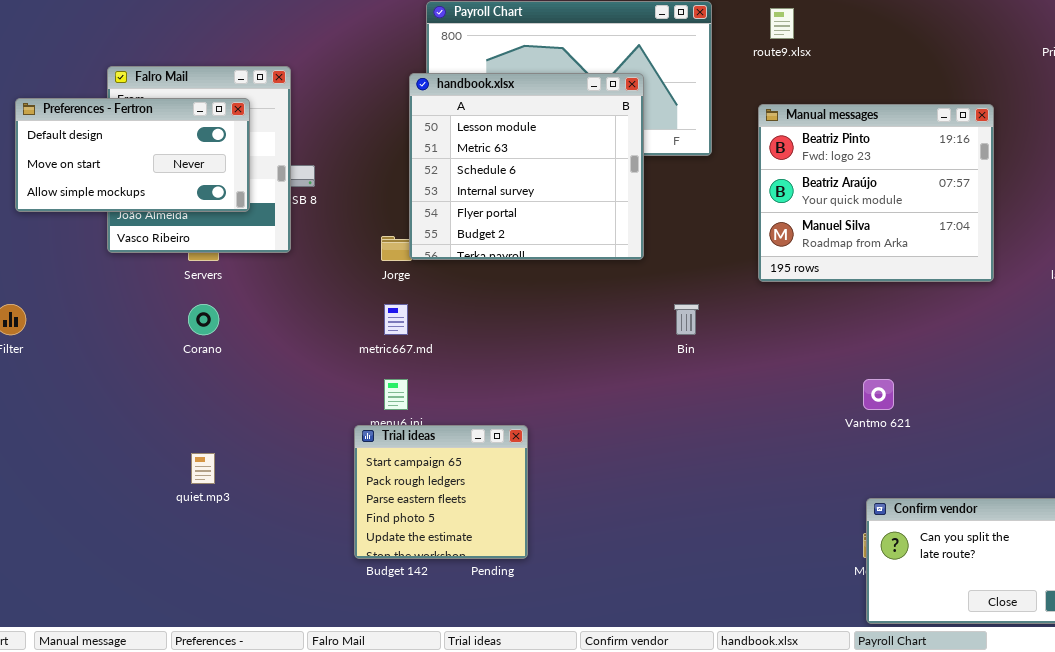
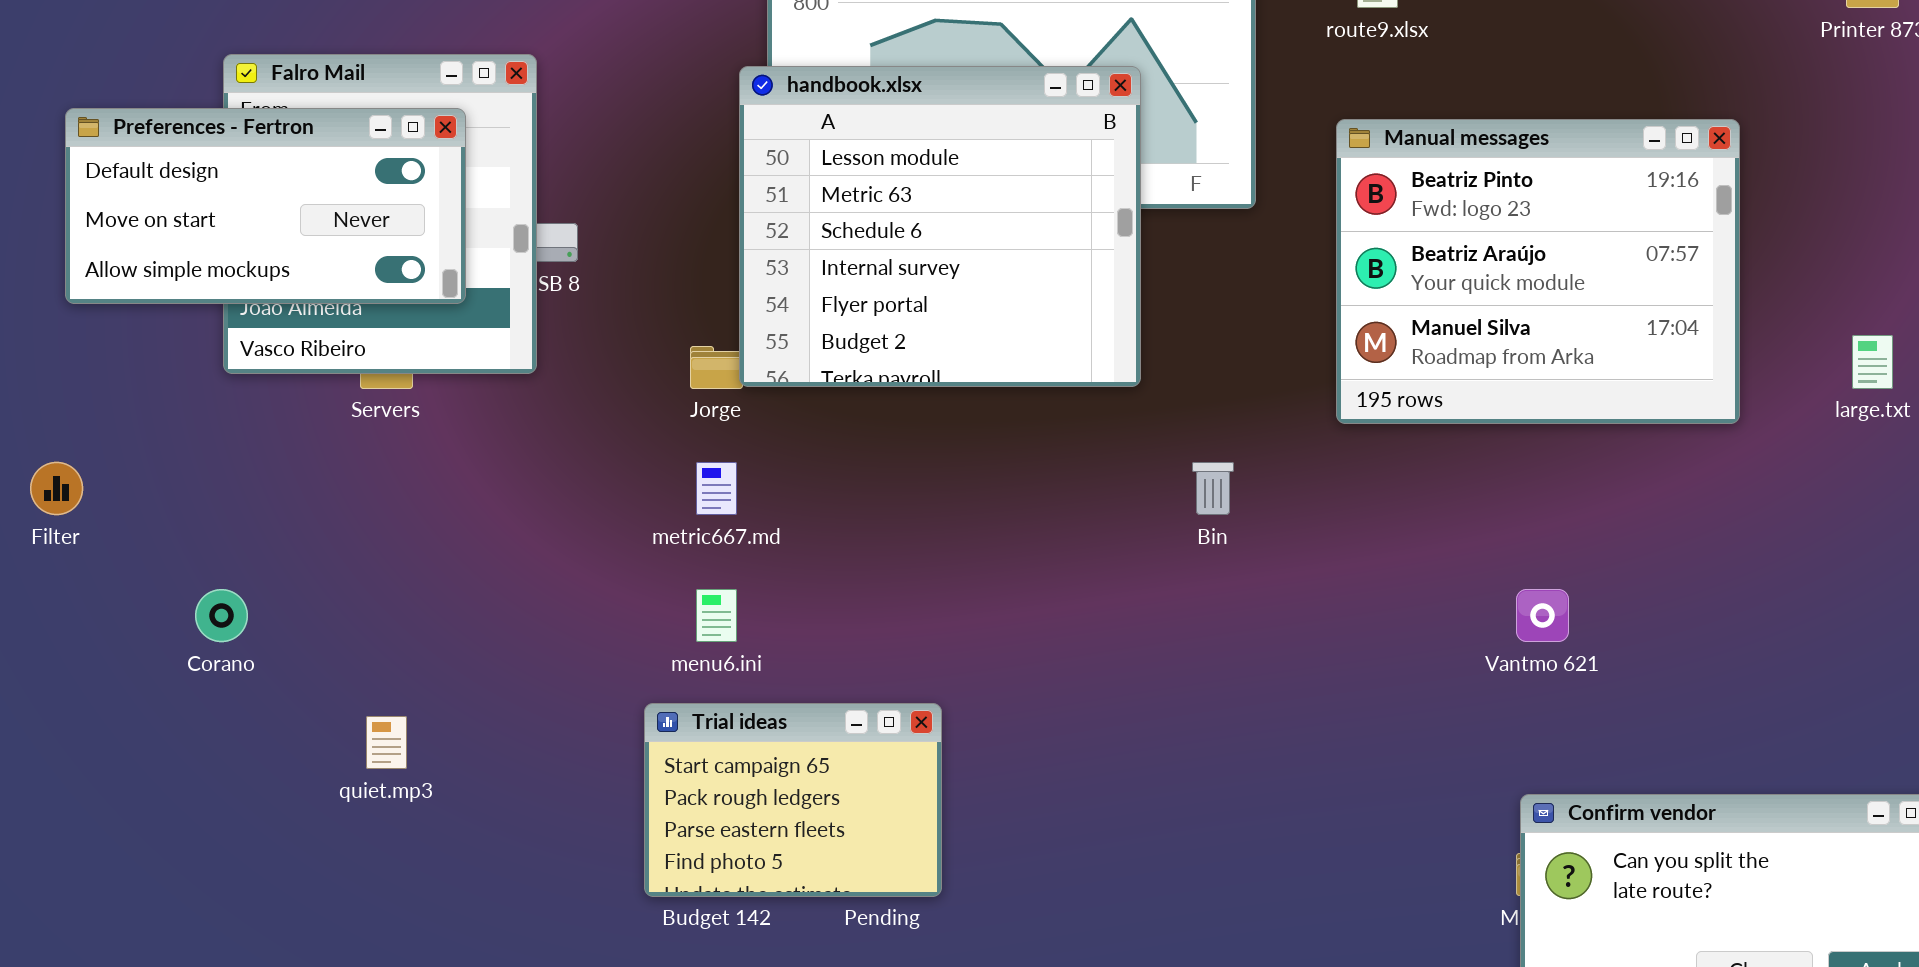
Corano: [188,304,219,335] -> [195,589,248,642], moved
Trial ideas: [354,425,528,559] -> [644,703,942,897], resized

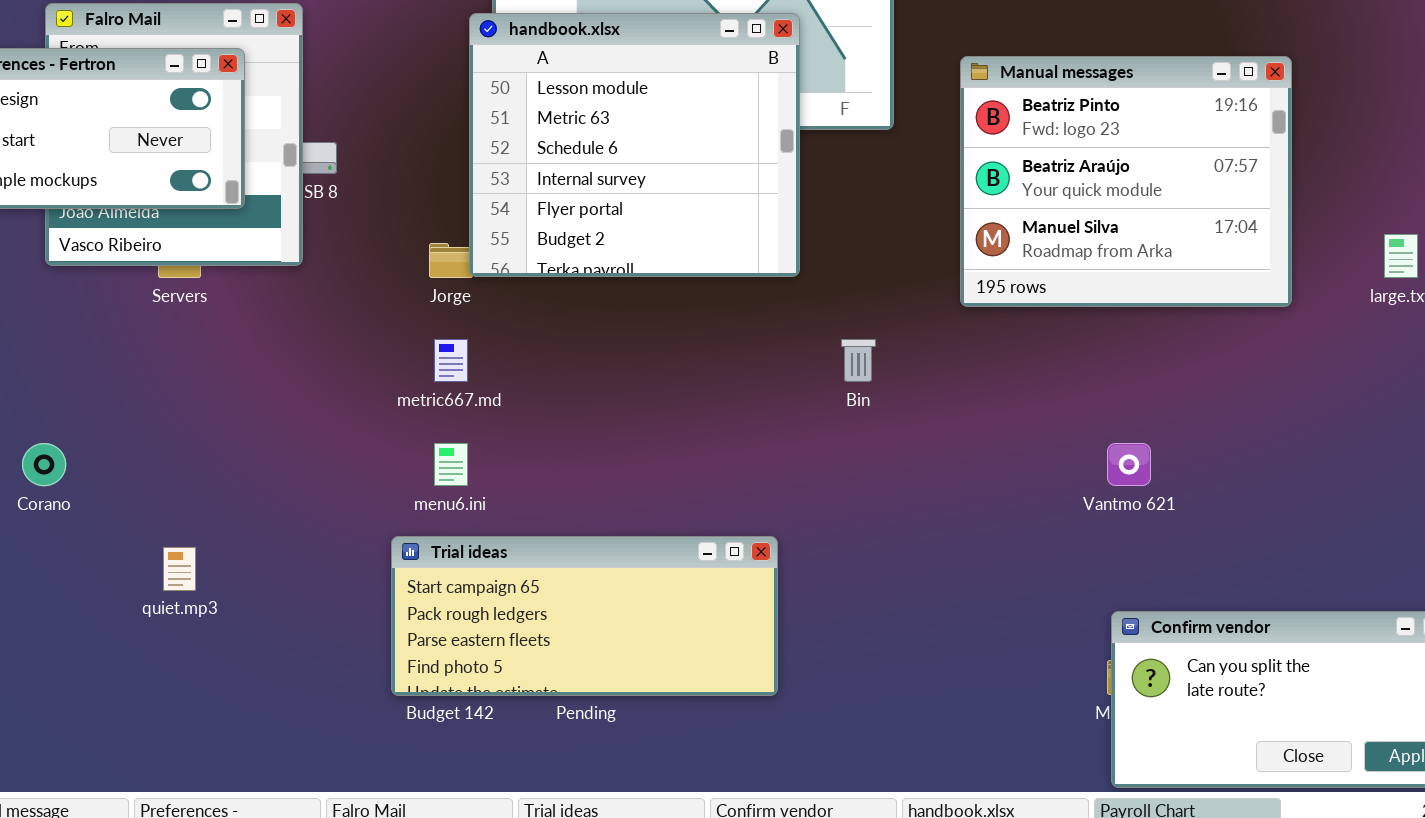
Trial ideas: [644,703,942,897] -> [391,536,778,696], resized

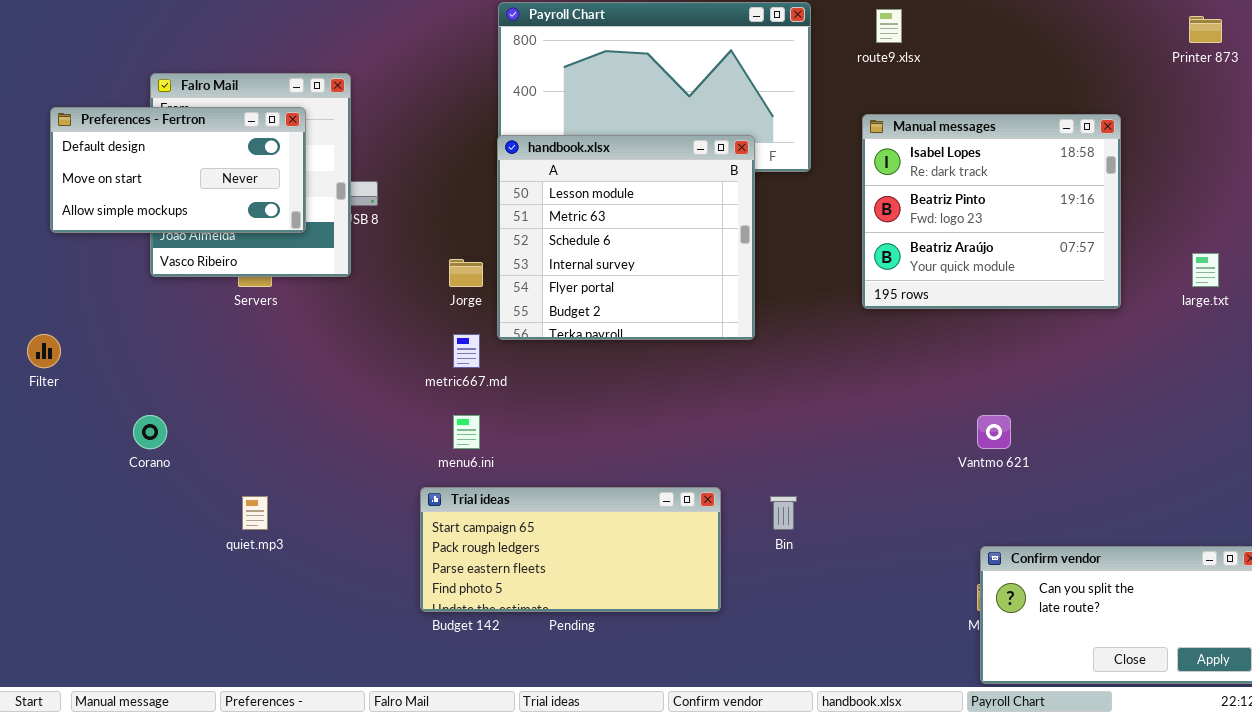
handbook.xlsx: [469,13,800,277] -> [497,135,755,340], moved
Manual messages: [960,56,1292,307] -> [862,114,1121,309], scrolled up 1 row
Bin: [841,339,876,382] -> [770,496,797,530], moved

